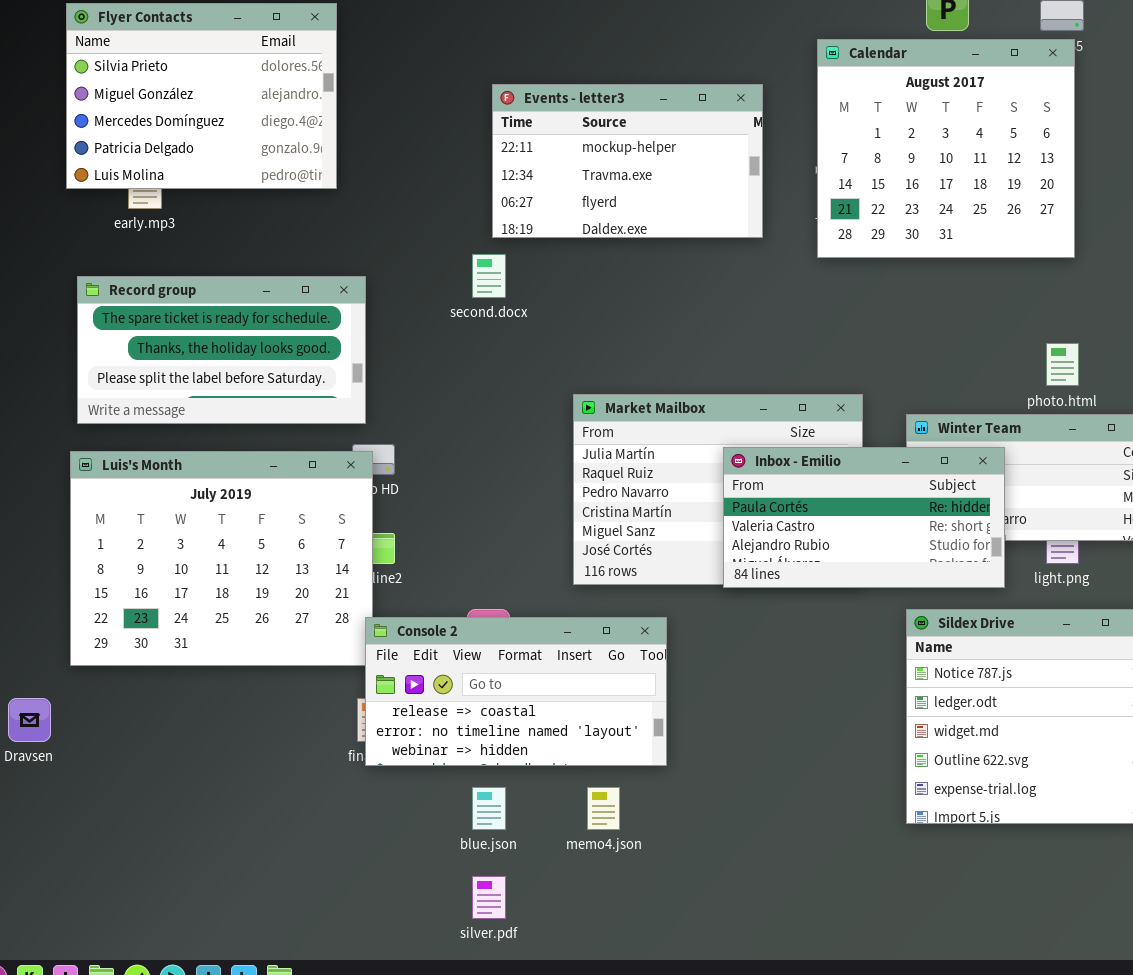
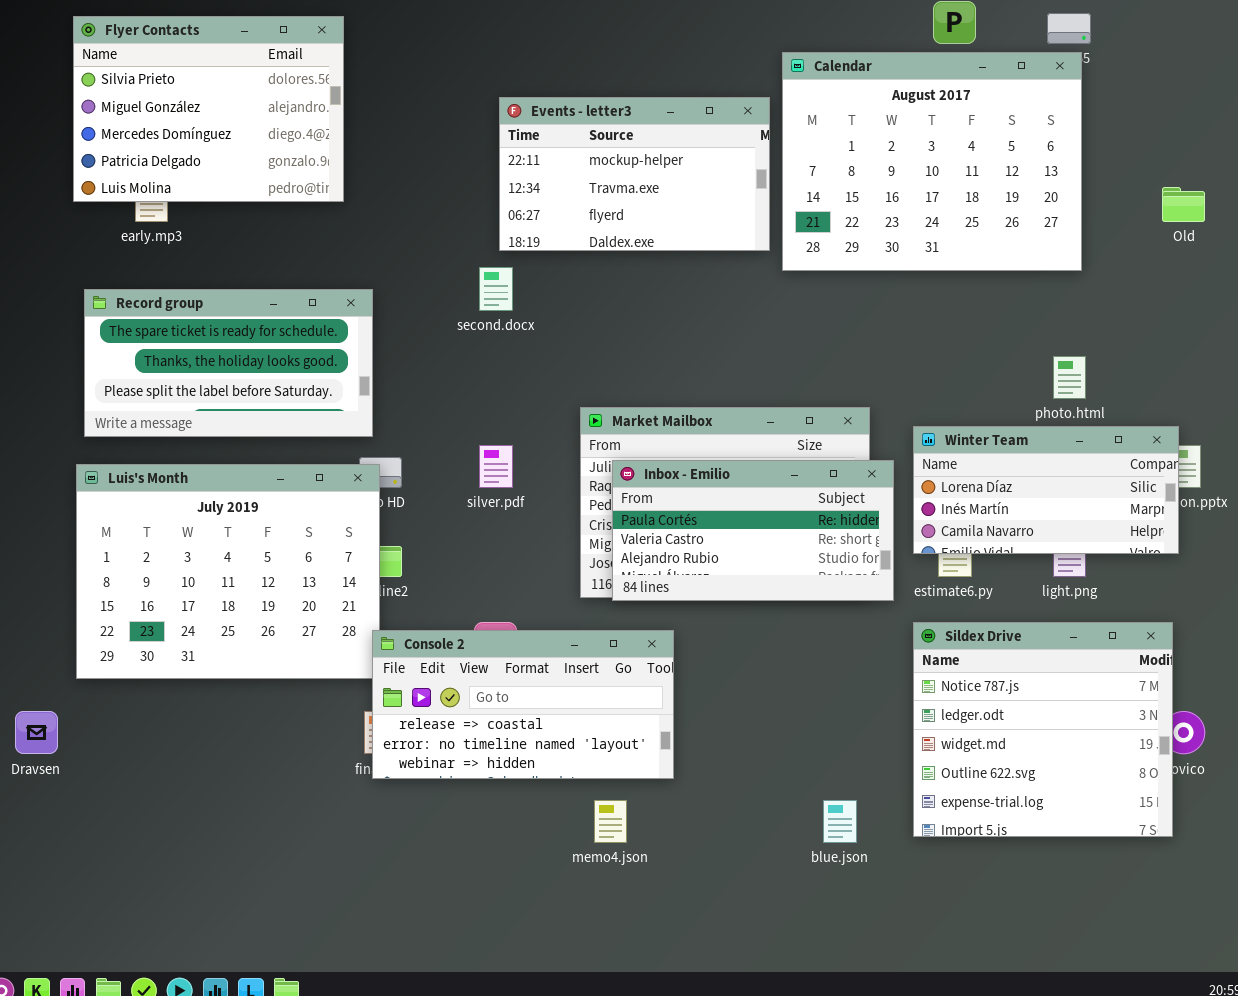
Calendar: [817,39,1075,258] -> [782,52,1082,271], resized
Inbox - Emilio: [723,447,1005,588] -> [612,460,894,601], moved
blue.json: [472,787,506,830] -> [823,800,857,843], moved
silver.pdf: [472,876,506,919] -> [479,445,513,488], moved

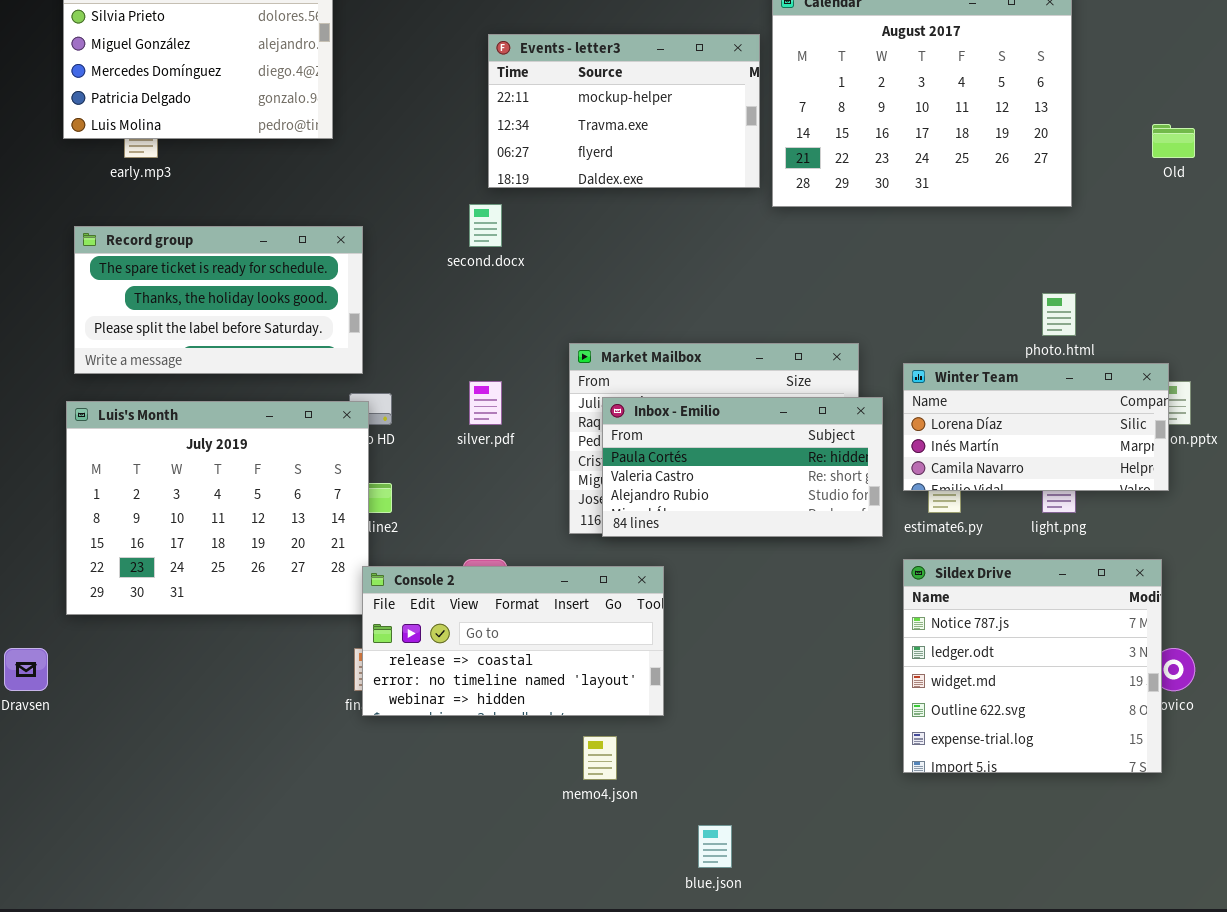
blue.json: [823,800,857,843] -> [698,825,732,868], moved

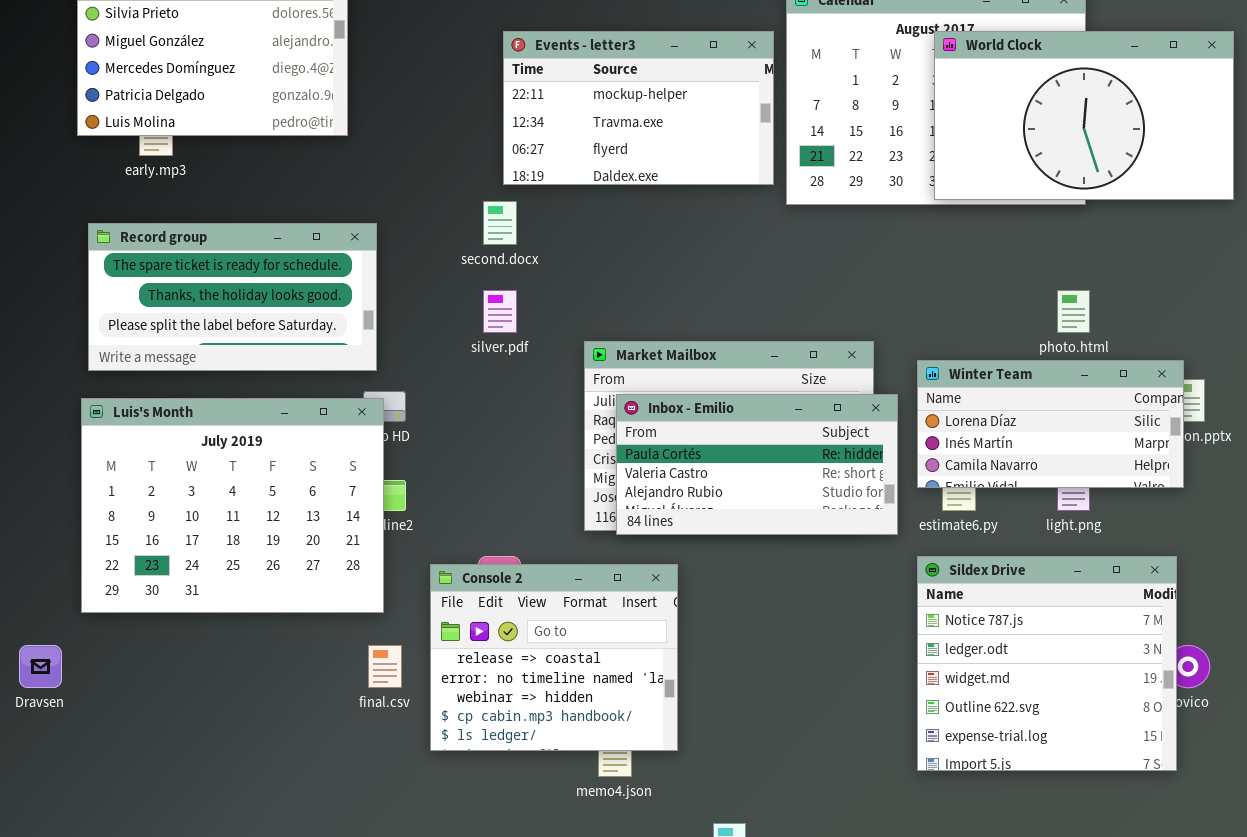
World Clock: none -> [934,31,1234,200], opened
silver.pdf: [469,381,502,425] -> [483,290,517,333], moved
Console 2: [362,566,664,716] -> [430,564,678,751], resized

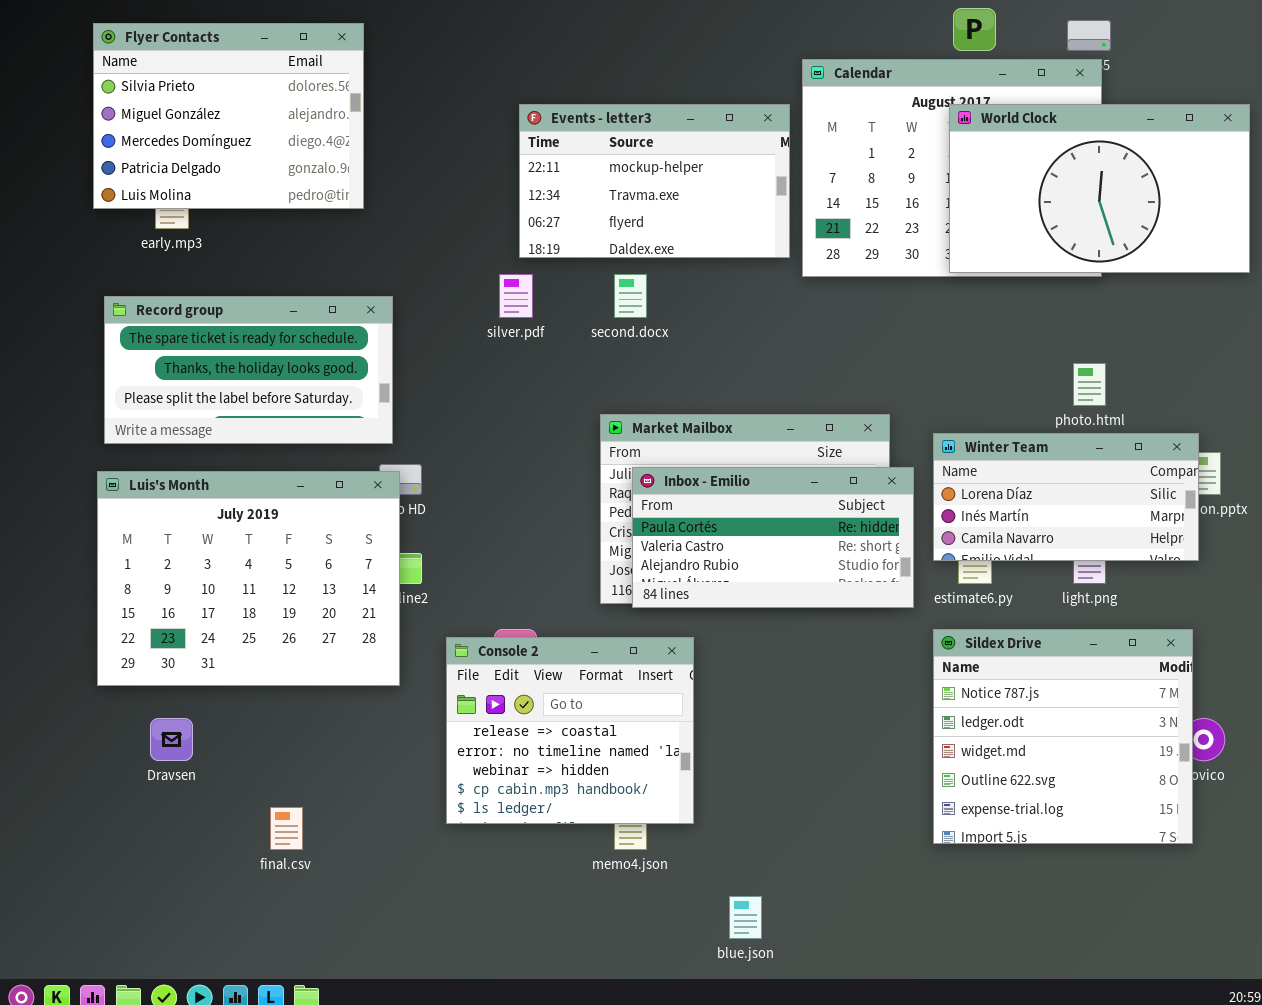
second.docx: [483,201,517,245] -> [614,274,647,318], moved
silver.pdf: [483,290,517,333] -> [499,274,533,318], moved
Dravsen: [19,645,62,688] -> [150,718,193,761], moved
final.csv: [368,645,402,688] -> [270,807,303,850], moved

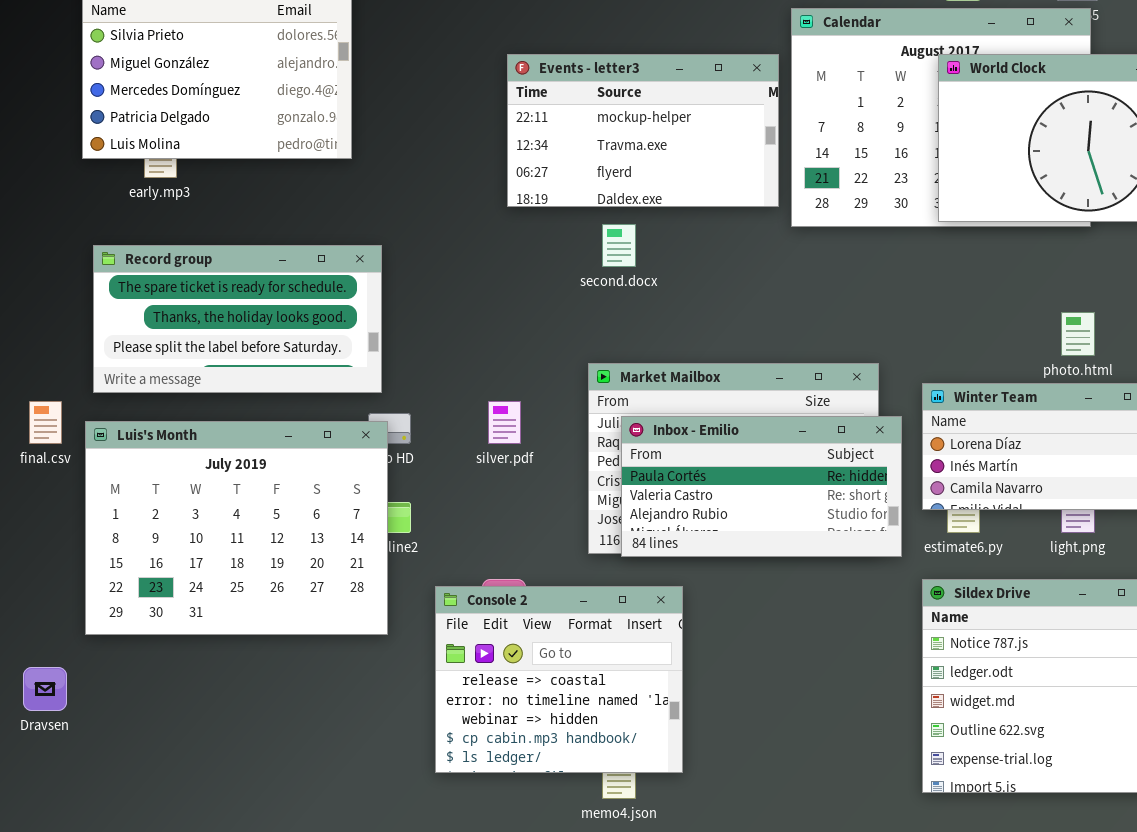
silver.pdf: [499,274,533,318] -> [488,401,521,444], moved
Dravsen: [150,718,193,761] -> [23,667,67,711], moved
final.csv: [270,807,303,850] -> [29,401,62,444], moved

